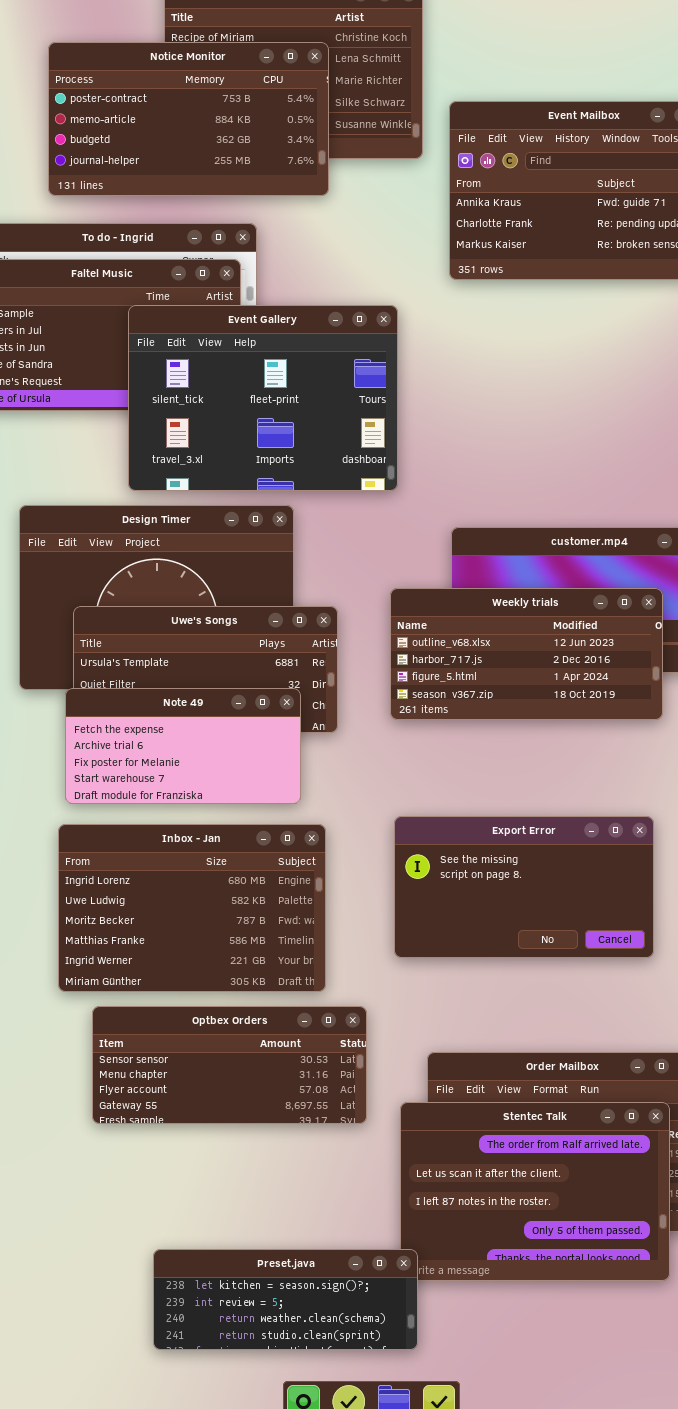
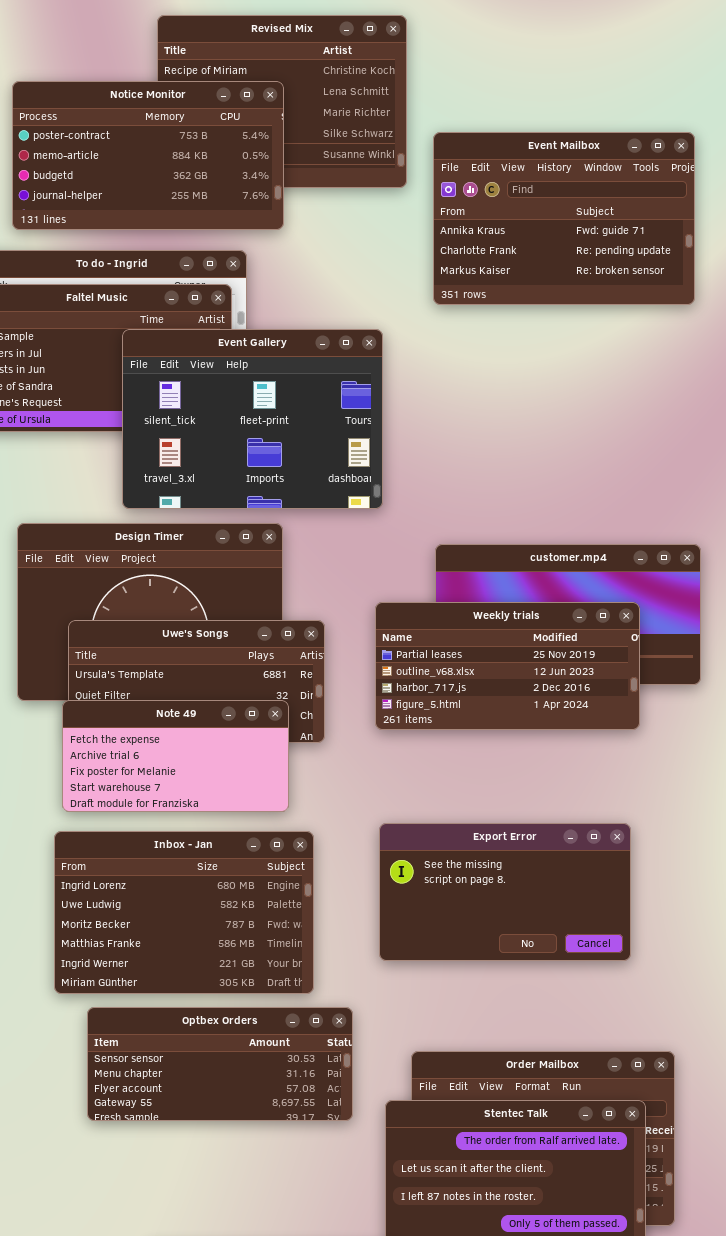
Notice Monitor: [48,42,329,196] -> [12,81,284,230], moved
Weekly trials: [390,588,663,720] -> [375,602,640,730], scrolled up 1 row

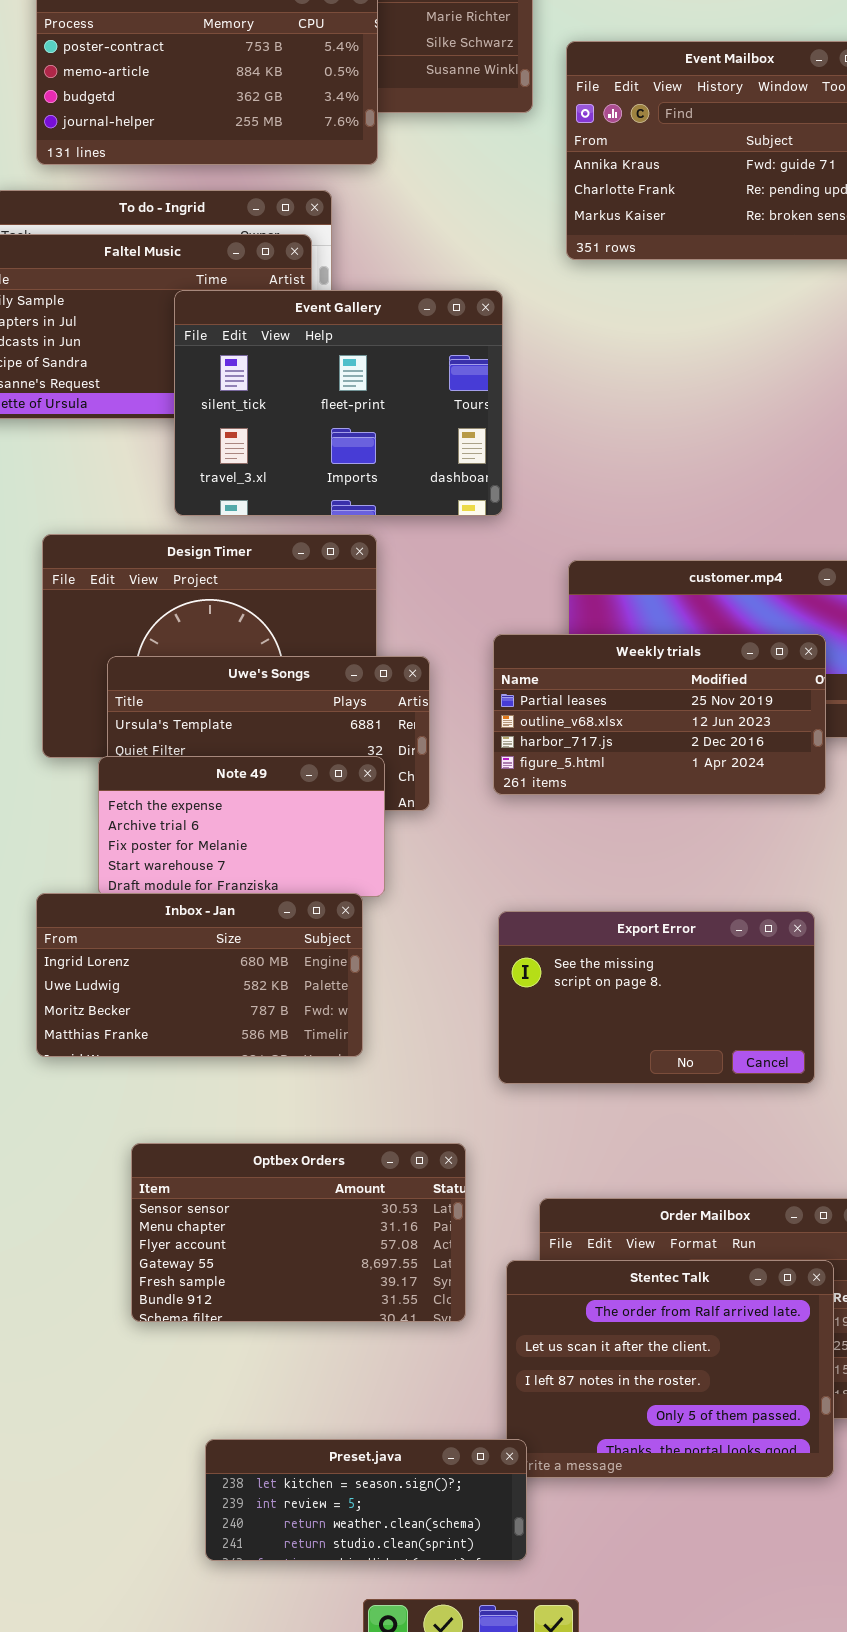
Inbox - Jan: [54,831,314,994] -> [36,893,363,1057], moved, resized
Optbex Orders: [87,1007,353,1121] -> [131,1143,466,1322], resized

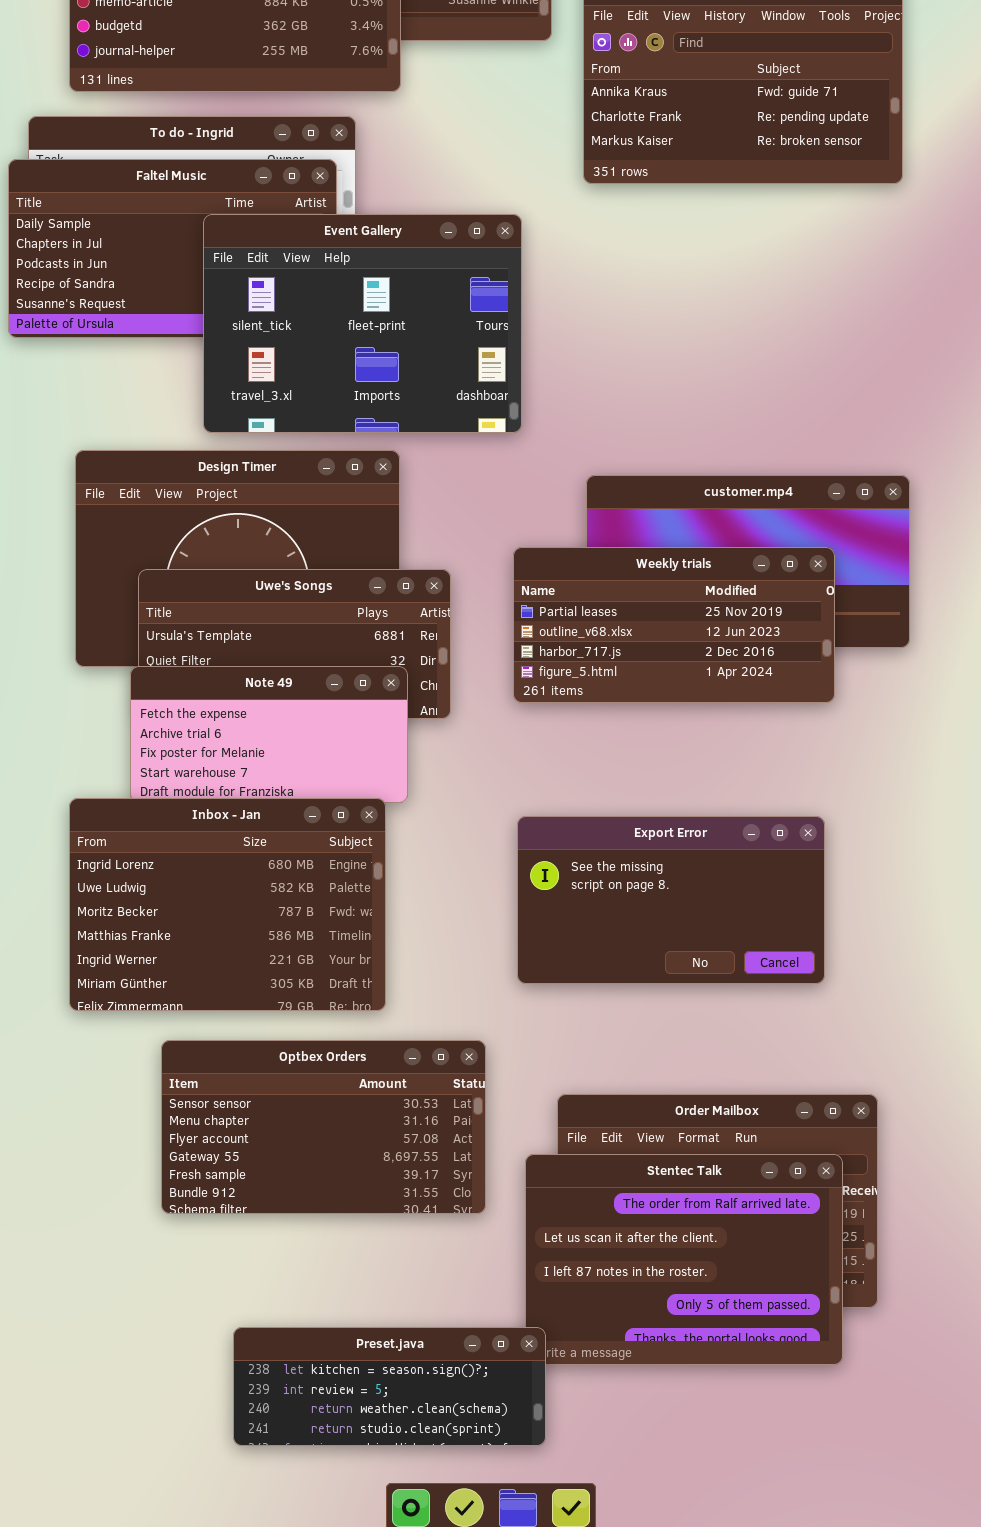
Inbox - Jan: [36,893,363,1057] -> [69,798,386,1011], resized

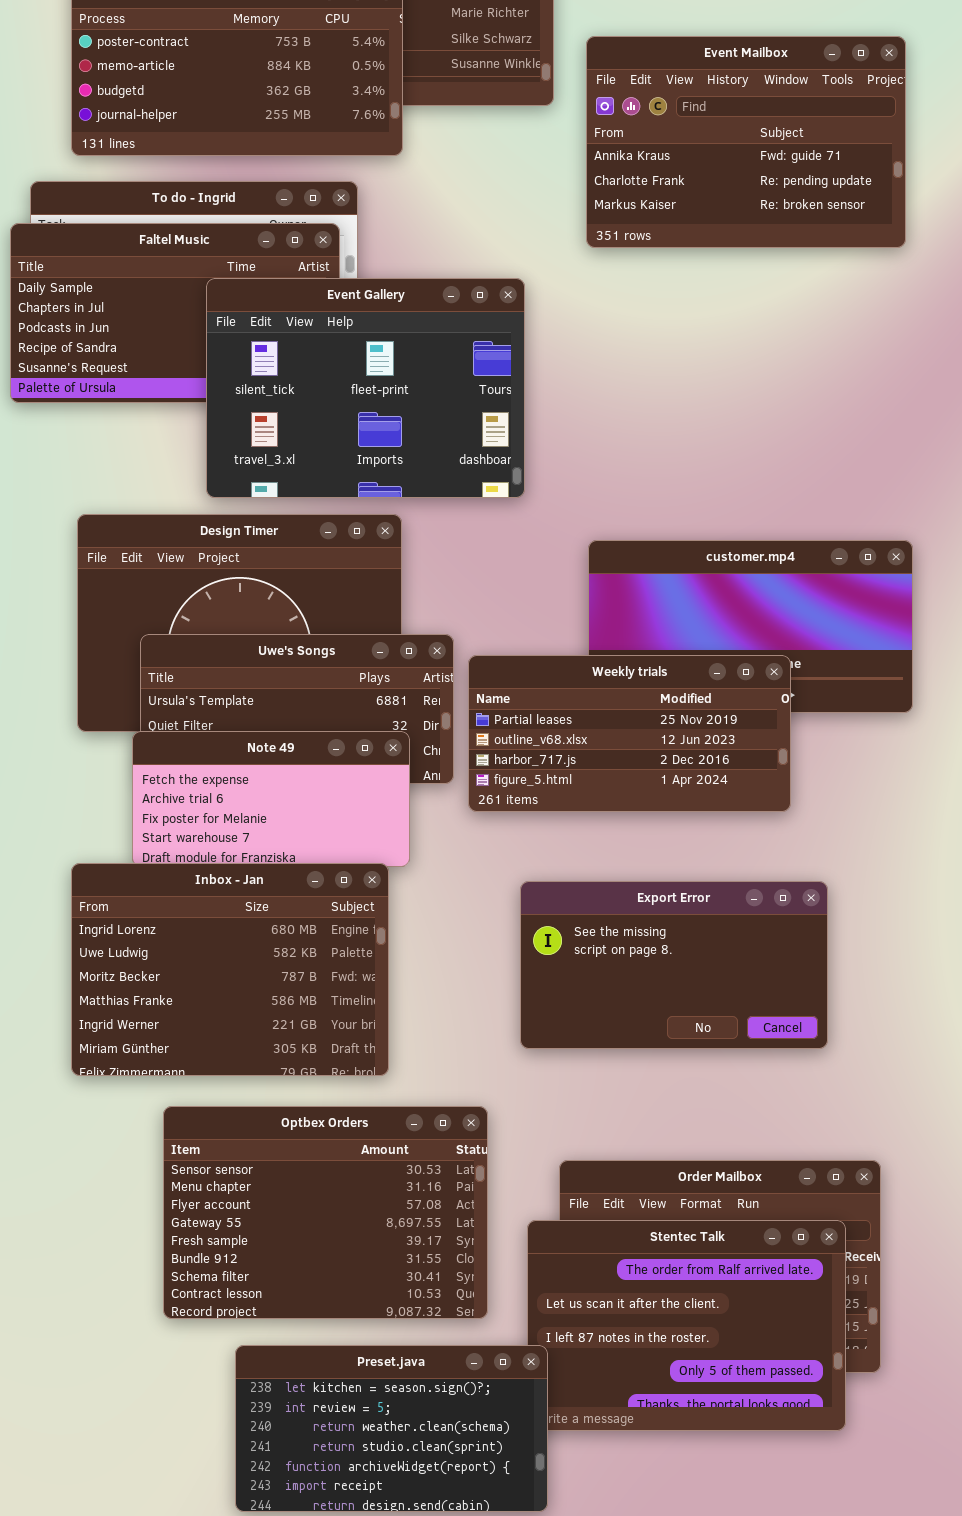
Weekly trials: [513,547,835,703] -> [468,655,791,812], moved
Optbex Orders: [161,1040,486,1214] -> [163,1106,488,1319], resized
Preset.java: [233,1327,546,1446] -> [235,1345,548,1512], resized

